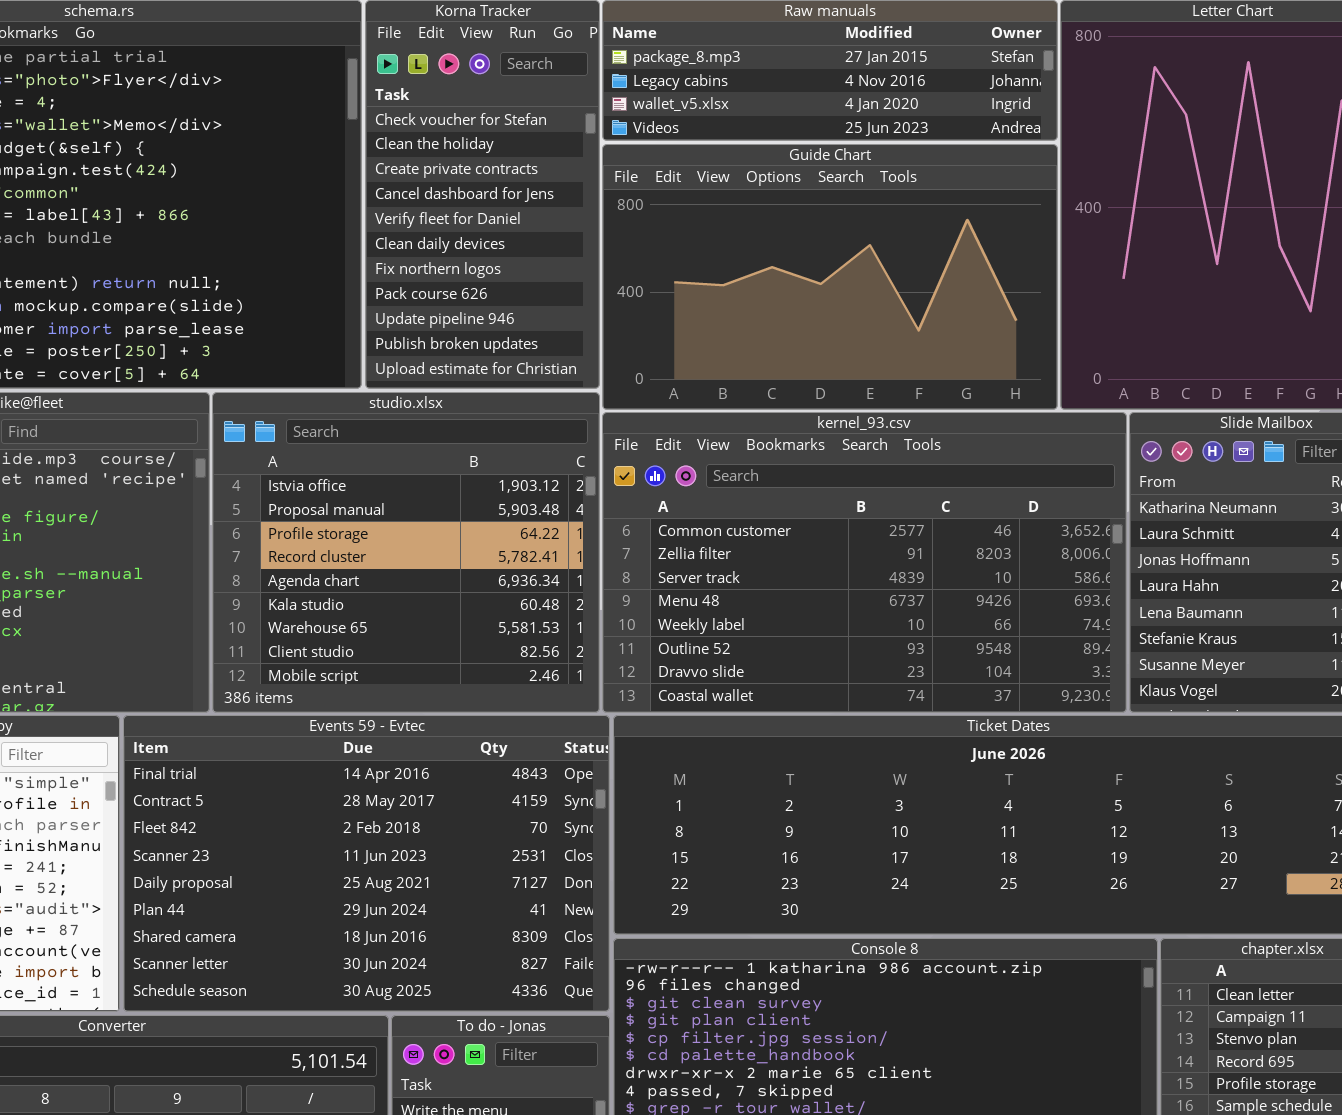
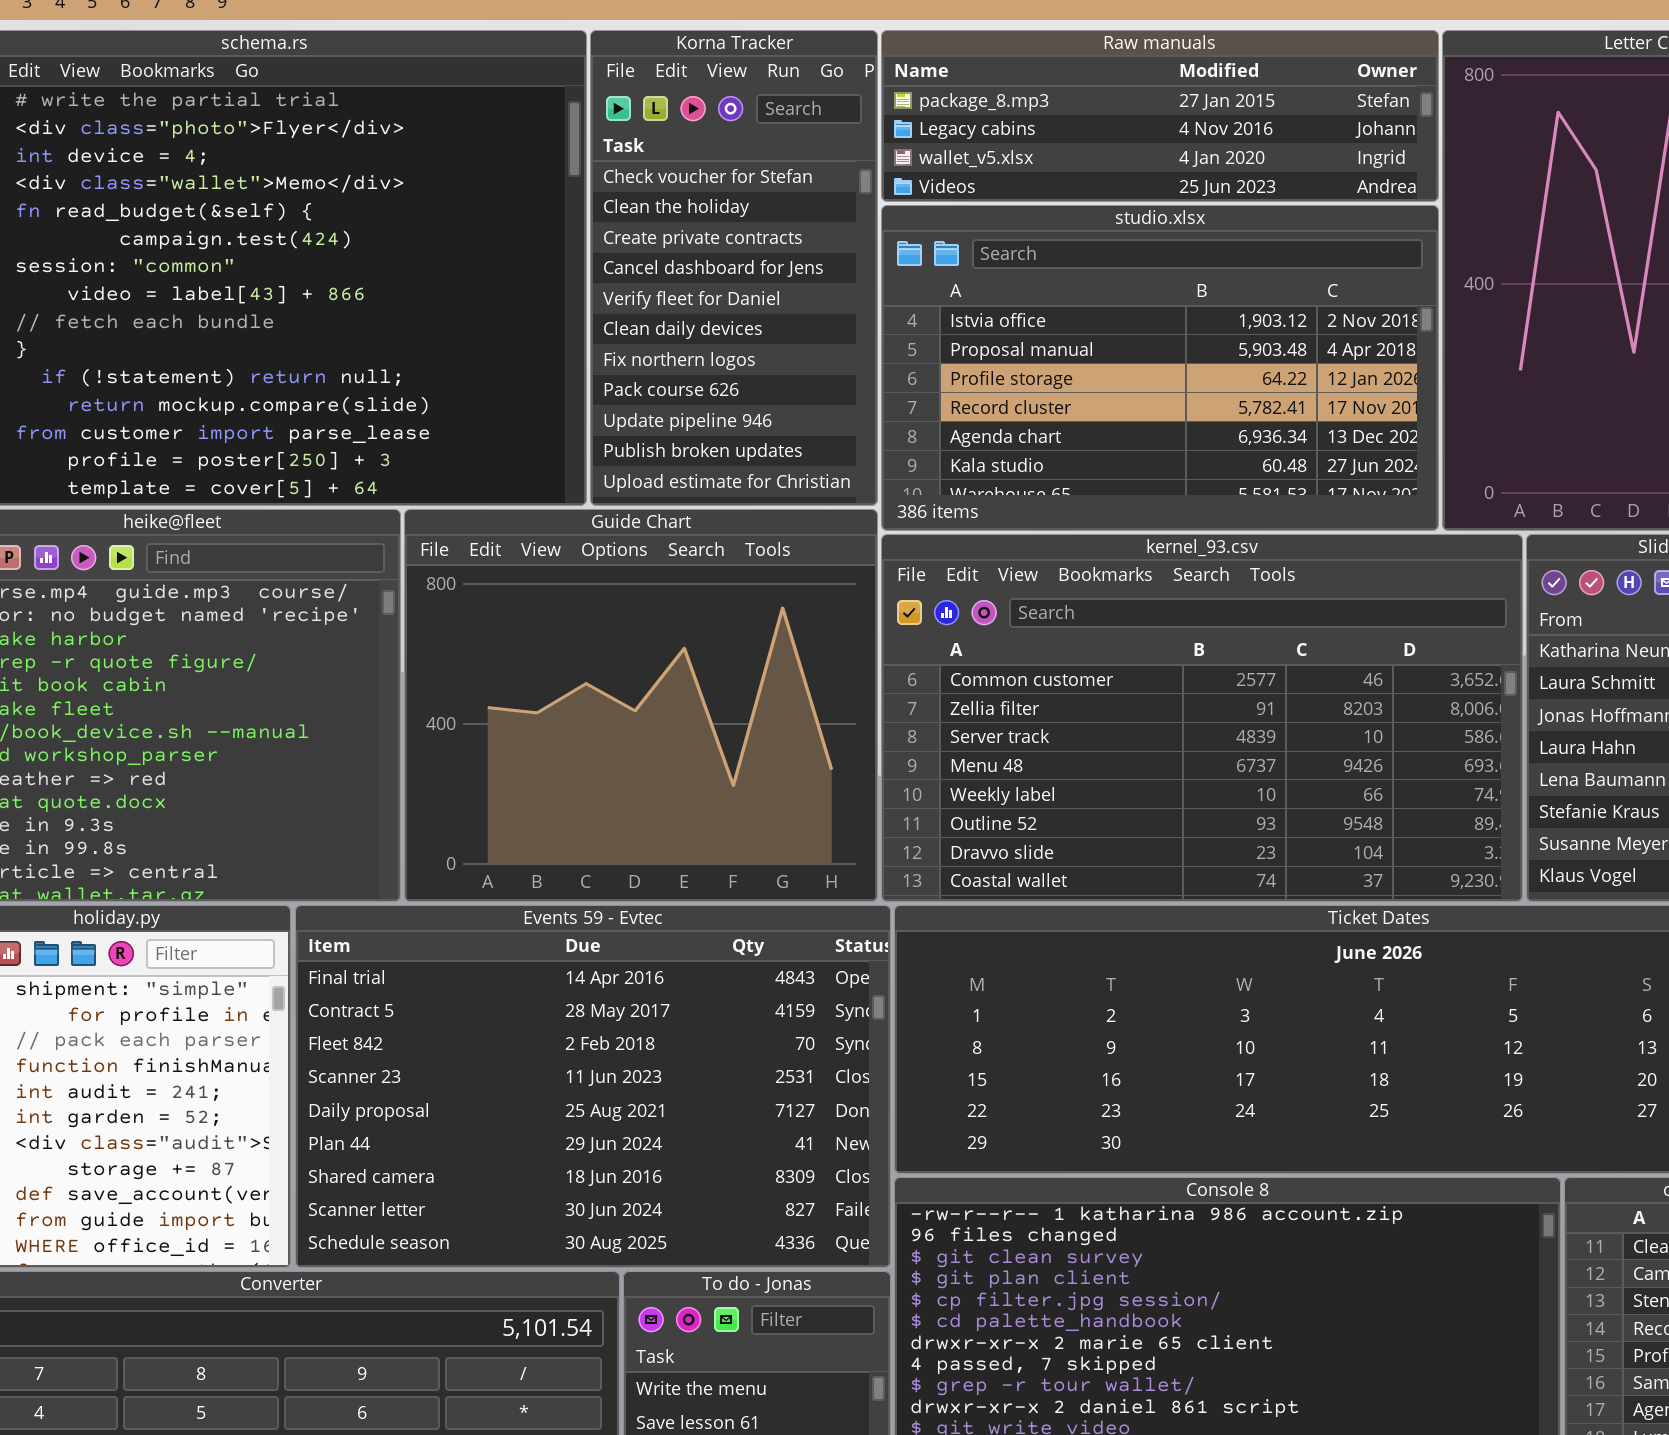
Guide Chart: [602,144,1058,410] -> [404,509,878,902], moved, resized
studio.xlsx: [212,392,600,713] -> [881,205,1439,531], moved, resized

